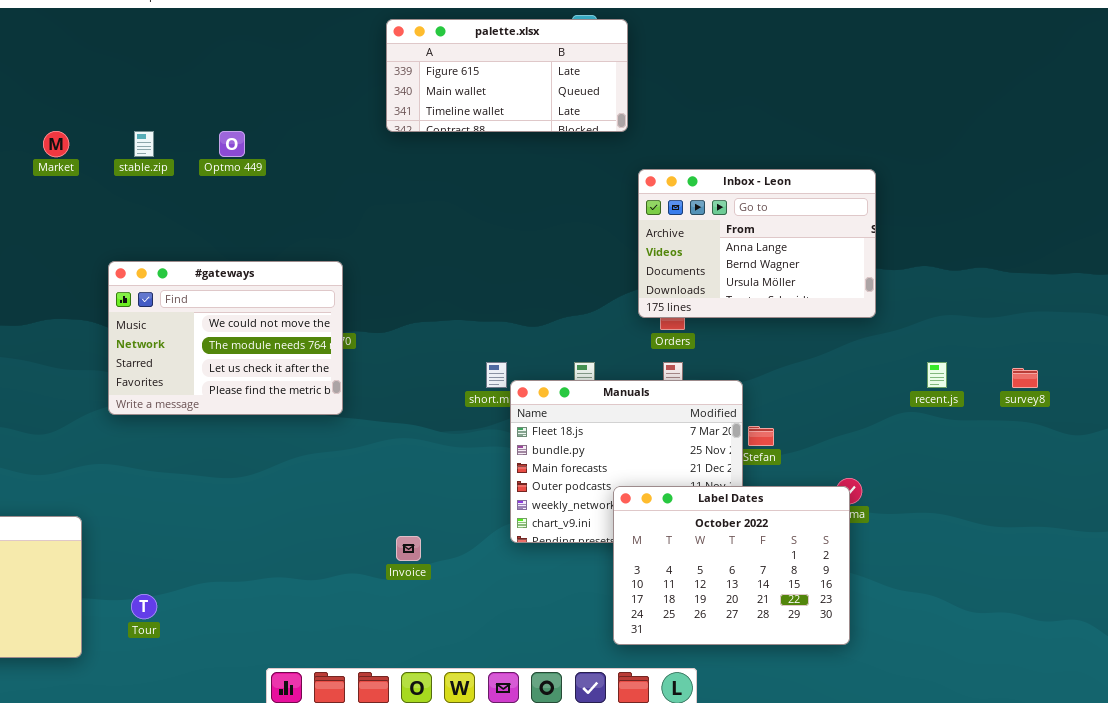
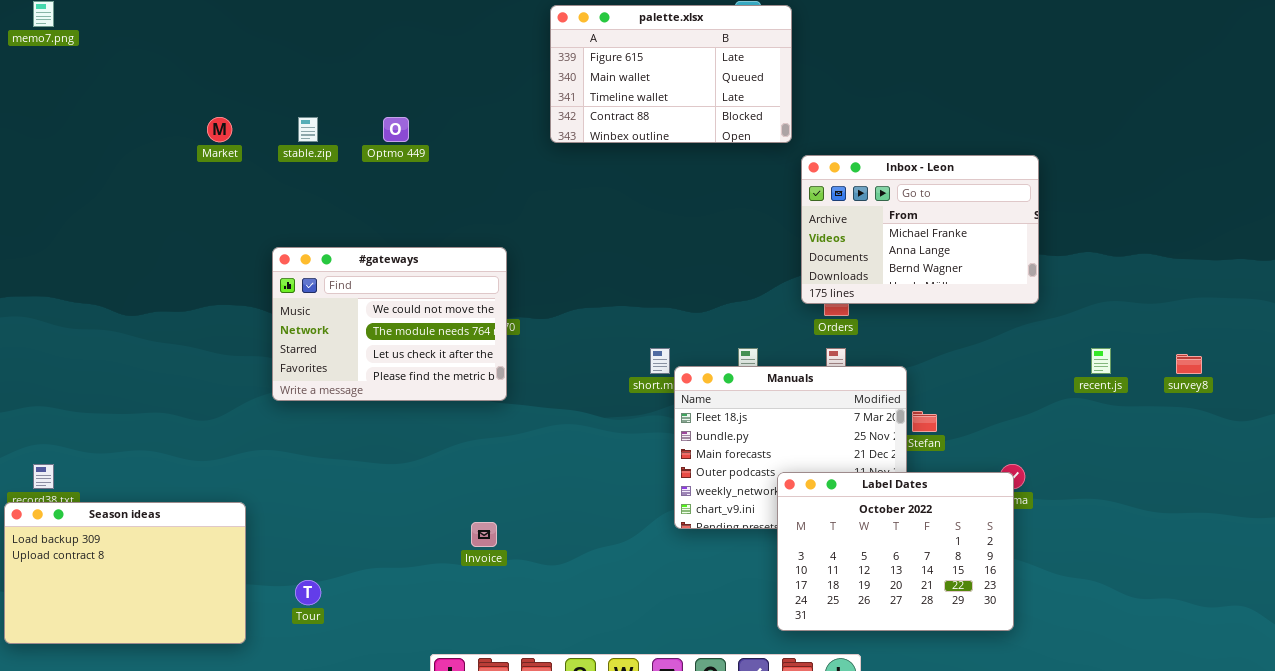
palette.xlsx: [386,19,628,132] -> [550,5,792,143], resized
Inbox - Leon: [638,169,876,318] -> [801,155,1039,304], scrolled up 1 row
Invoice: [396,536,421,561] -> [471,522,497,547], moved

